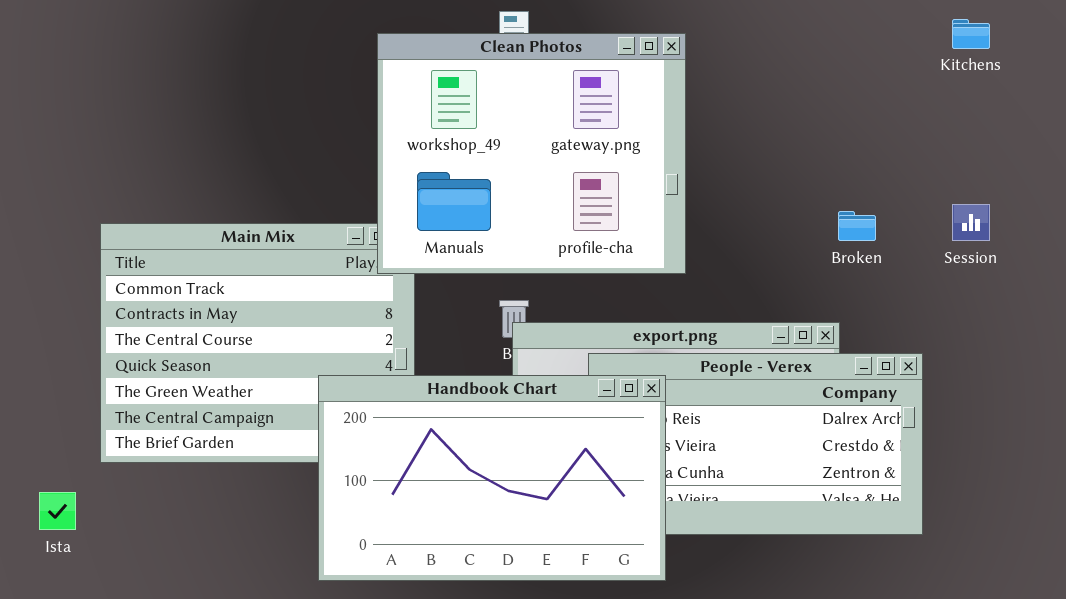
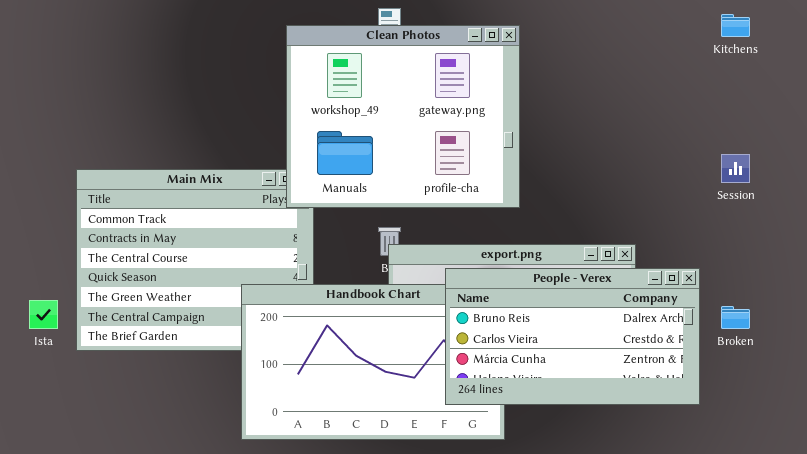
Broken: [838,211,876,241] -> [721,306,750,329], moved
People - Verex: [588,353,923,535] -> [445,268,700,405], raised
Ista: [39,492,76,530] -> [29,300,58,329], moved

